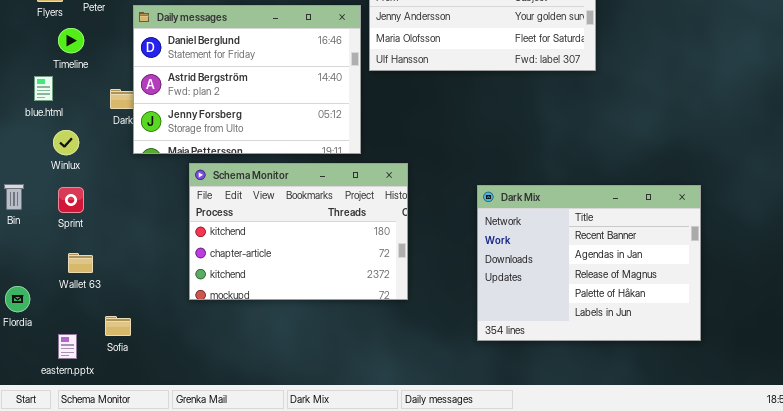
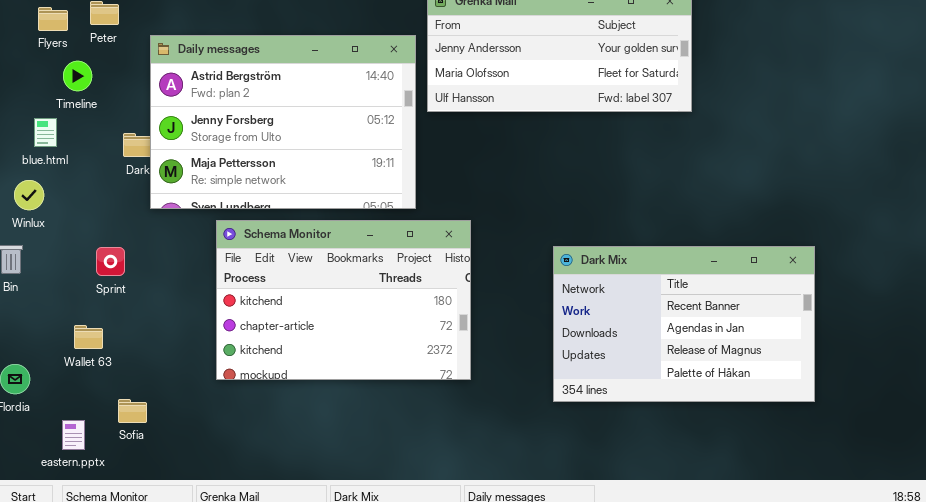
Daily messages: [133,5,361,154] -> [150,35,416,209], scrolled down 1 row
Winlux: [53,130,79,155] -> [14,180,44,210], moved
Dark Mix: [477,185,701,341] -> [553,246,815,402], resized
Sprint: [58,187,84,213] -> [96,247,125,276], moved

